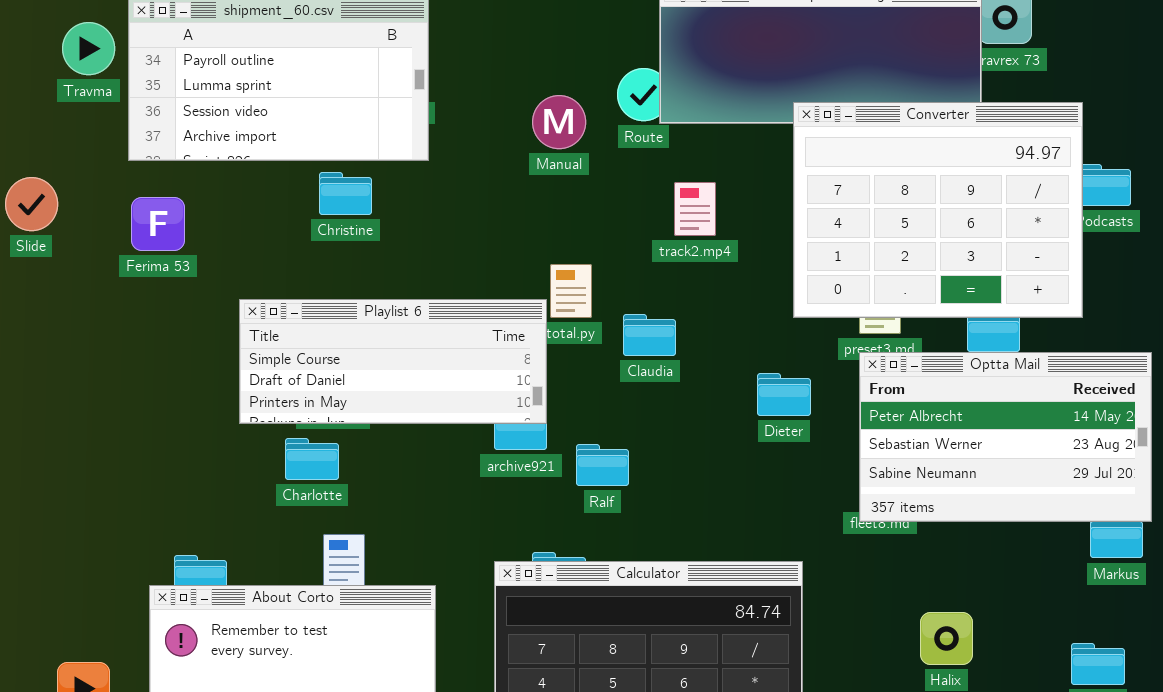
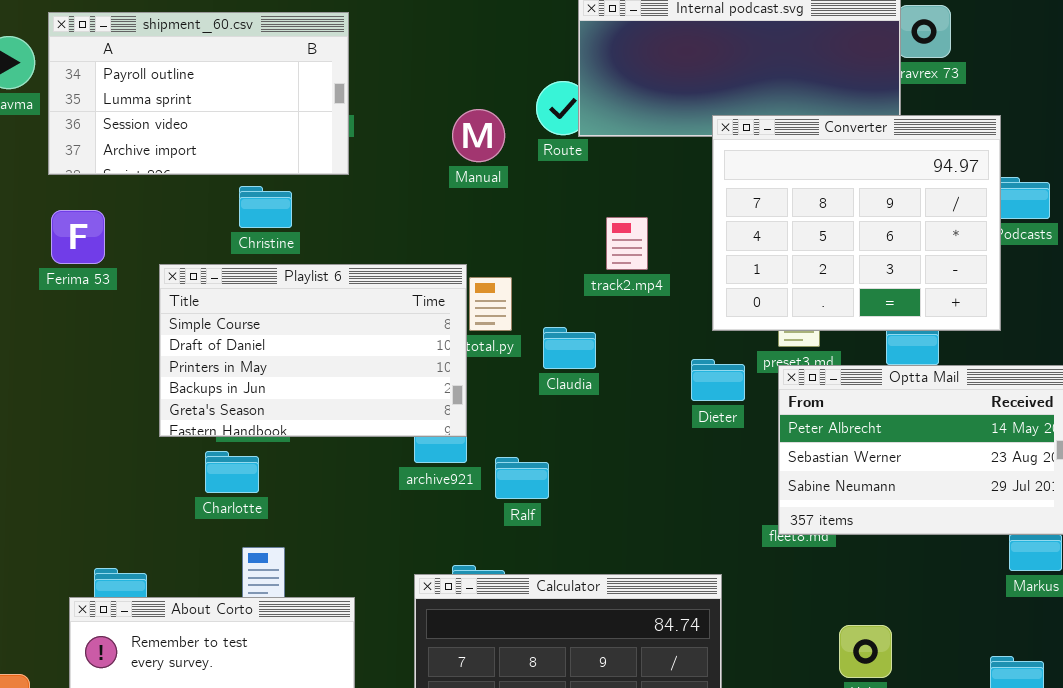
track2.mp4: [674,182,716,236] -> [606,217,648,270], moved
Playlist 6: [239,299,547,424] -> [159,264,467,437], resized
Dieter: [757,373,811,416] -> [691,359,745,401], moved

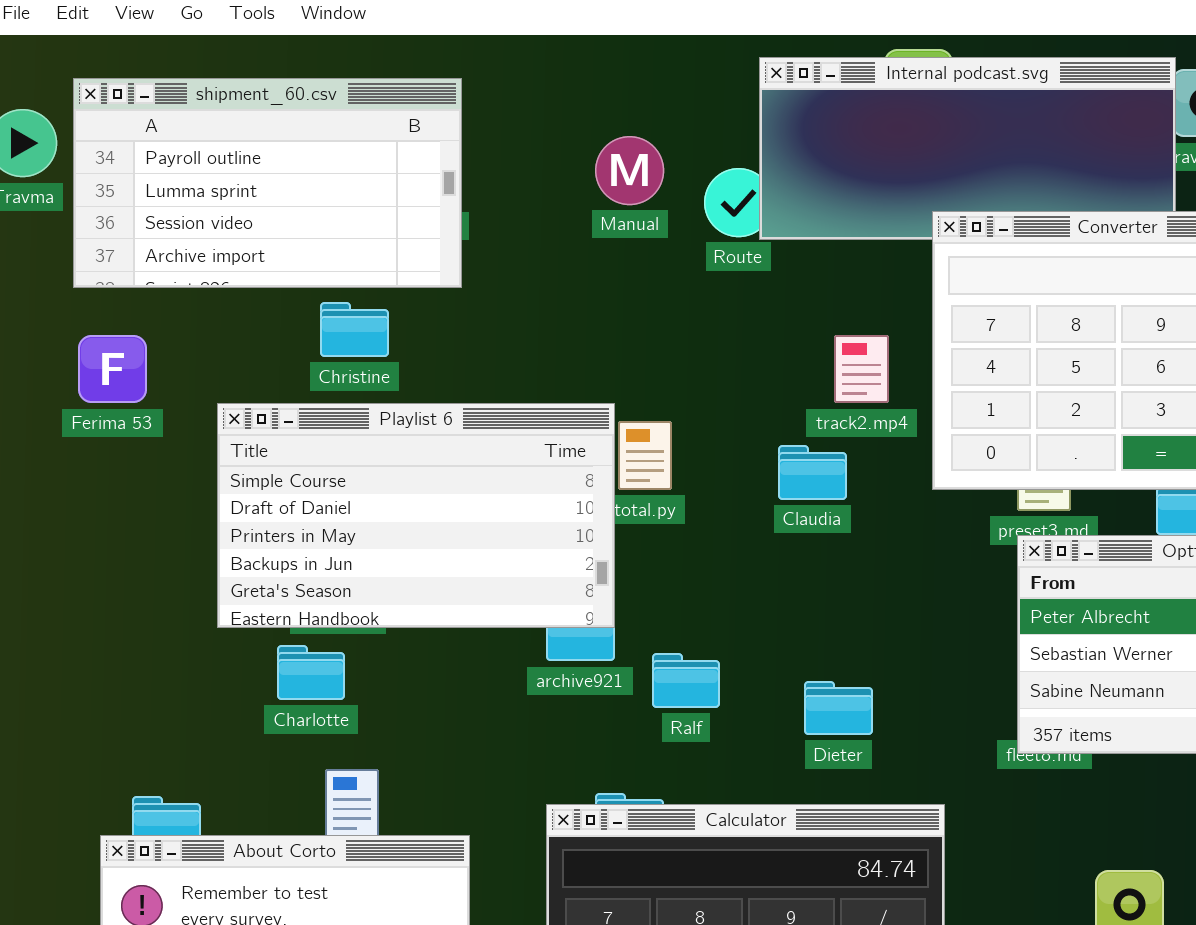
Manual: [452,109,505,162] -> [595,136,664,205], moved
track2.mp4: [606,217,648,270] -> [834,335,889,403], moved
Claudia: [543,327,596,369] -> [778,445,847,500], moved
Dieter: [691,359,745,401] -> [804,681,873,735], moved

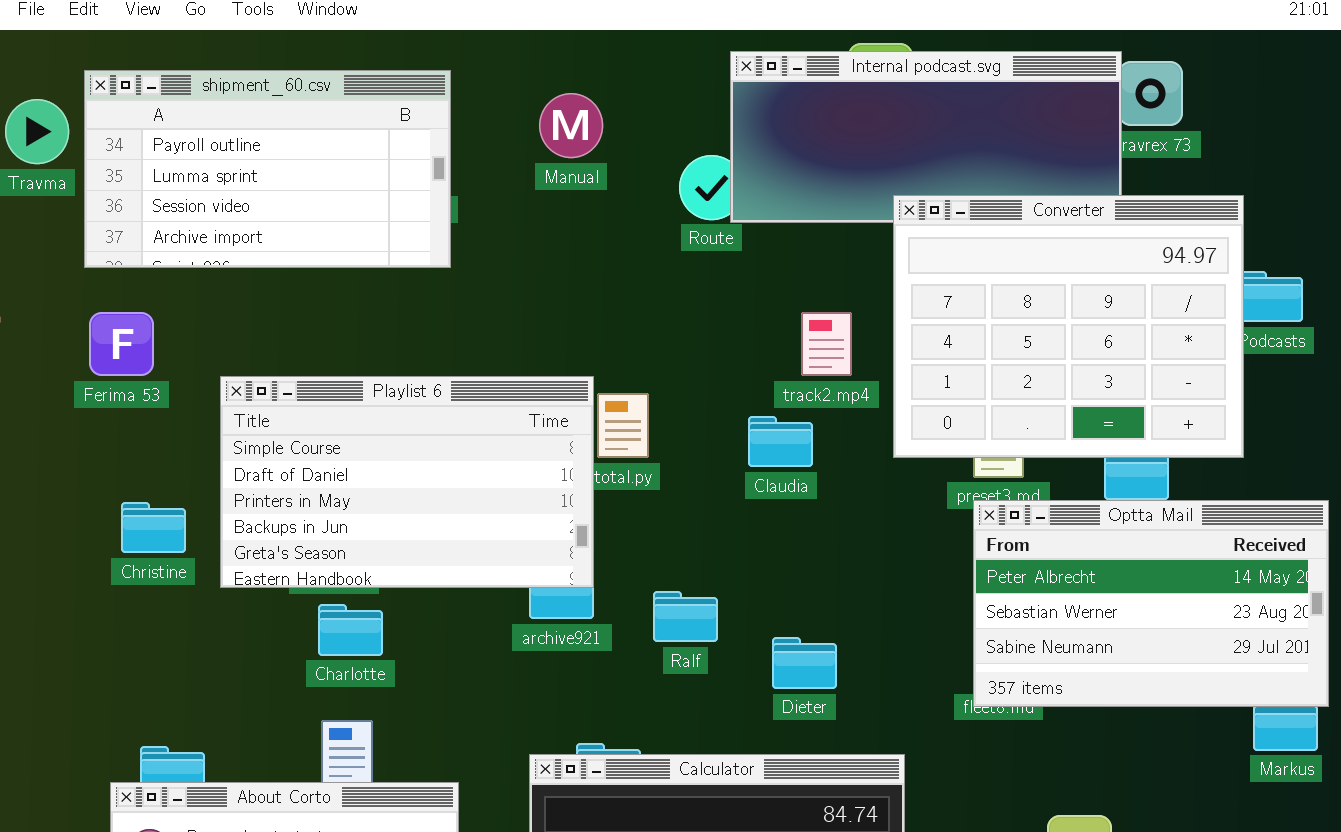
Manual: [595,136,664,205] -> [539,93,603,158], moved
Christine: [320,302,389,357] -> [121,502,186,553], moved
Charlotte: [277,645,345,700] -> [318,604,383,656], moved
Ralf: [652,653,720,708] -> [653,591,718,642], moved

